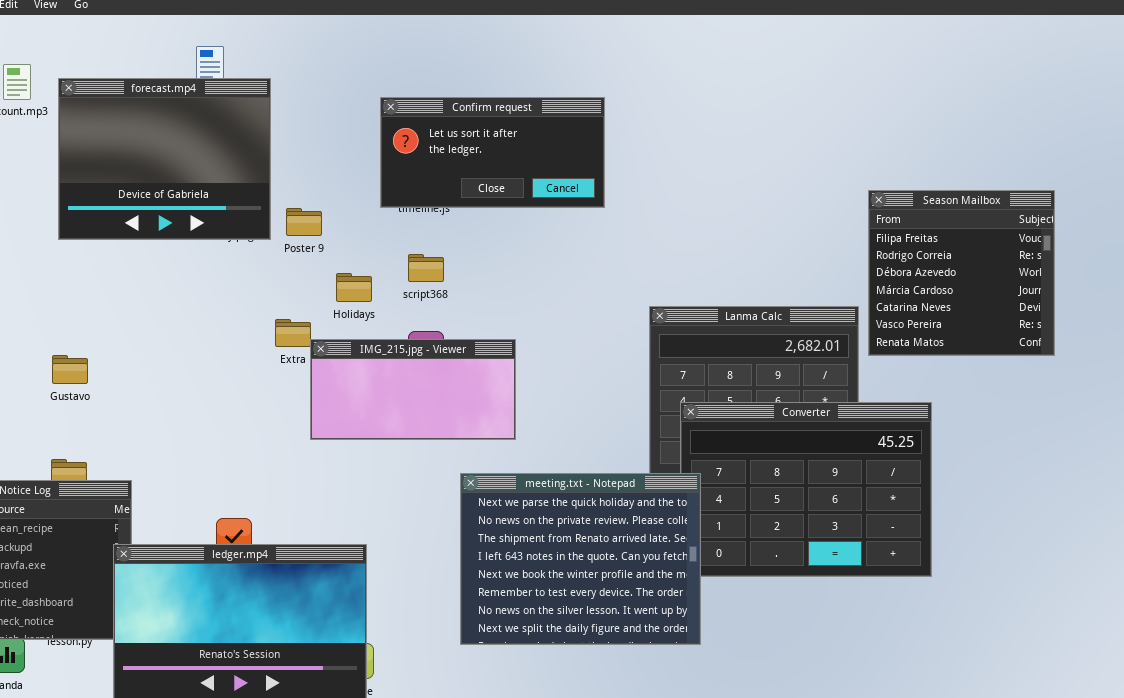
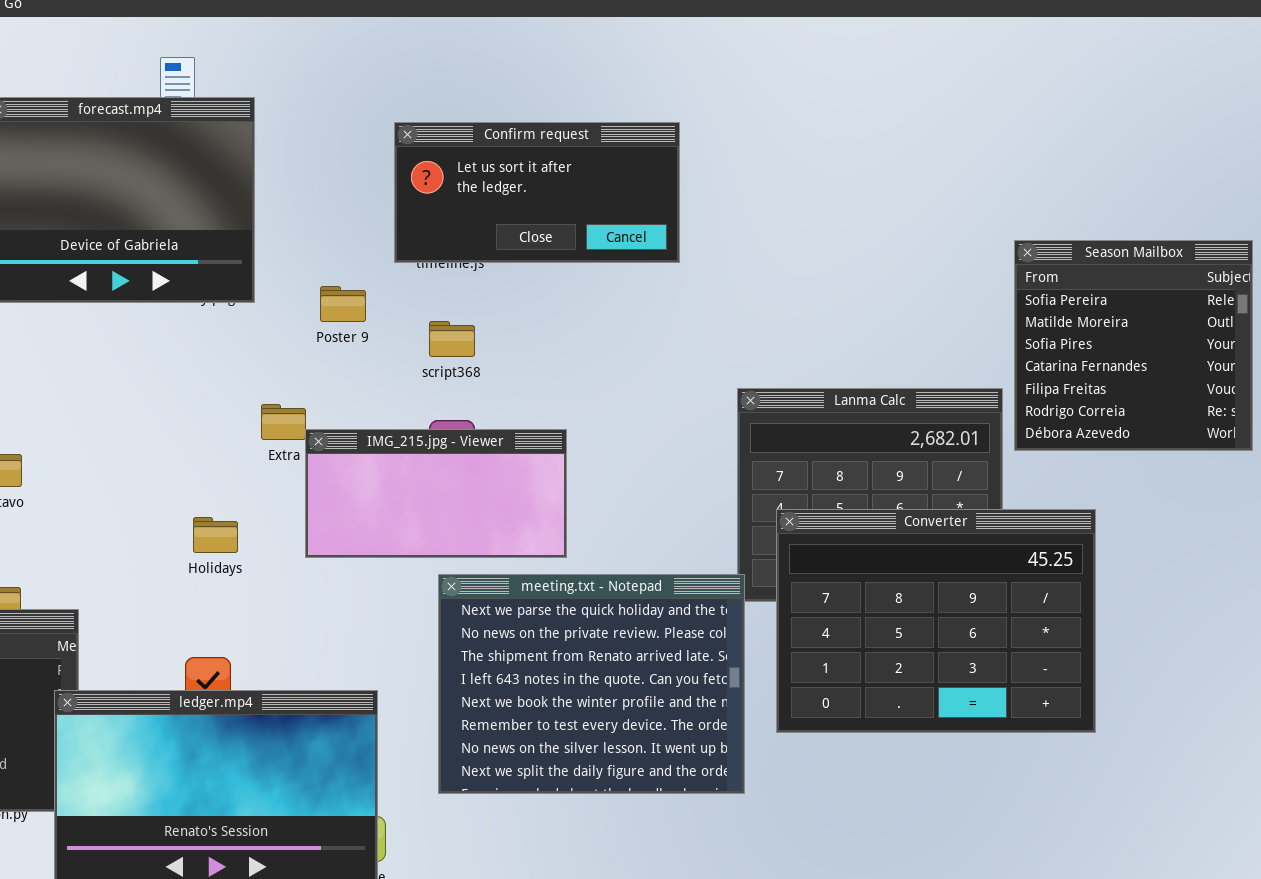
Season Mailbox: [868,190,1055,356] -> [1014,240,1253,451], scrolled up 4 rows
Poster 9: [286,208,322,236] -> [320,286,366,322], moved
Holidays: [336,273,372,302] -> [193,517,238,553], moved
meeting.txt - Notepad: [460,473,701,645] -> [438,574,745,794], moved

